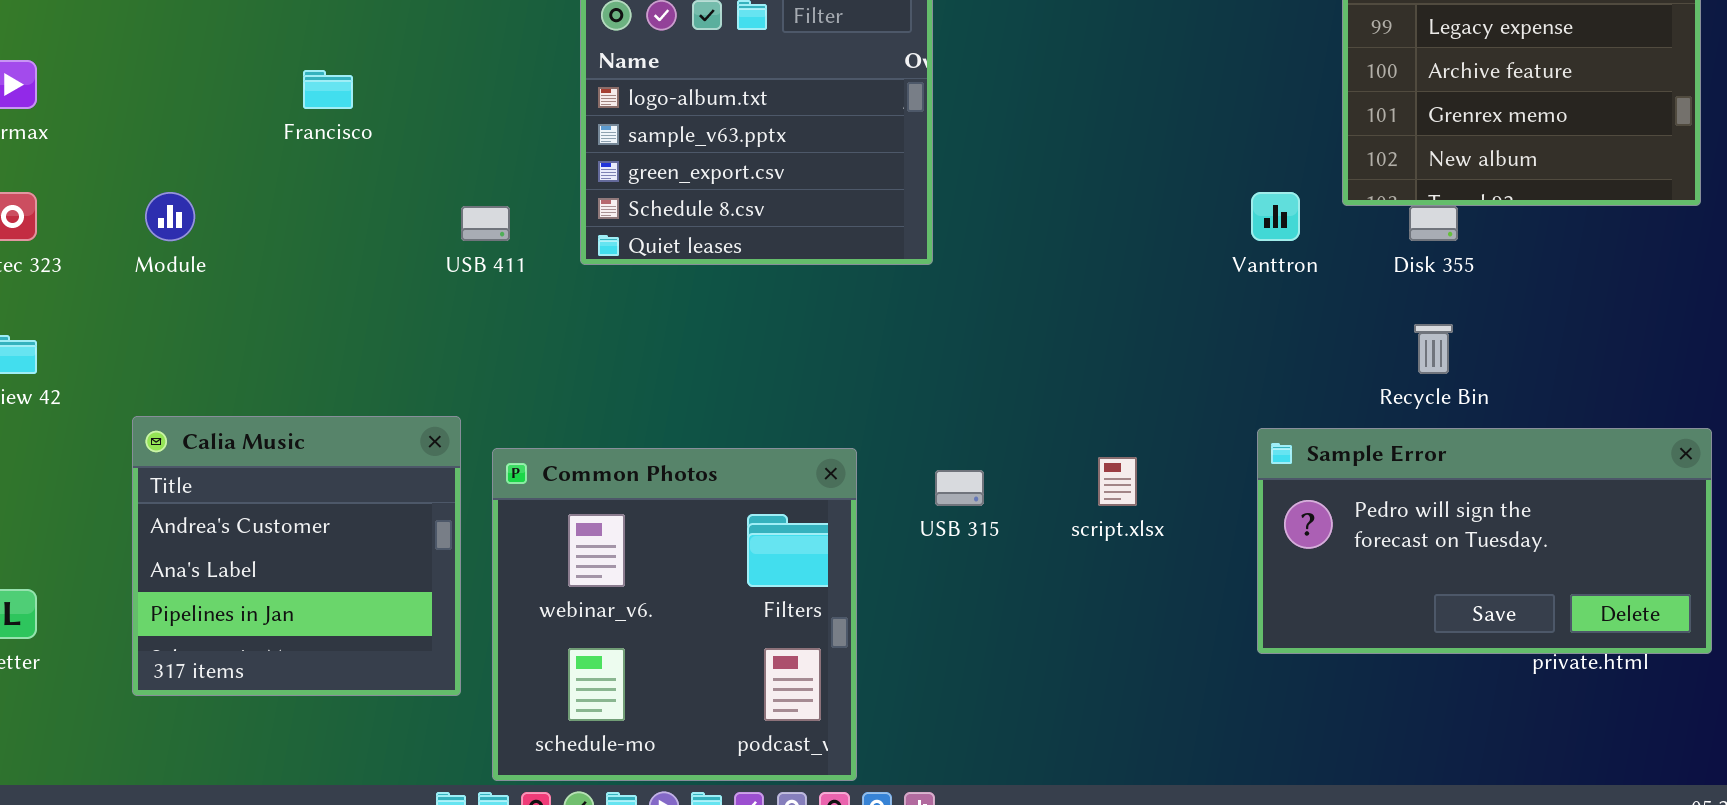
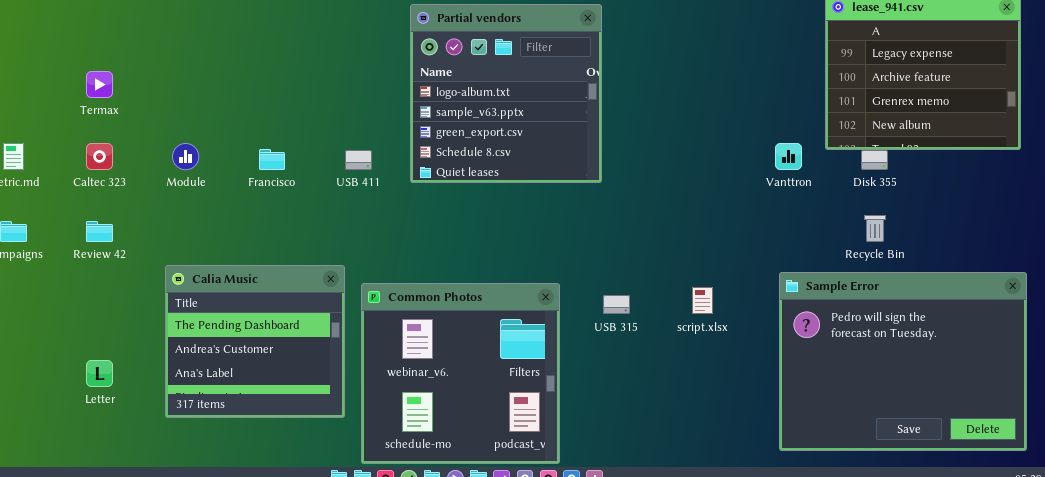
Francisco: [303,70,353,109] -> [259,149,285,170], moved
Calia Music: [132,416,461,696] -> [165,265,345,418], scrolled up 1 row
Sample Error: [1257,428,1712,654] -> [779,272,1027,451], resized

